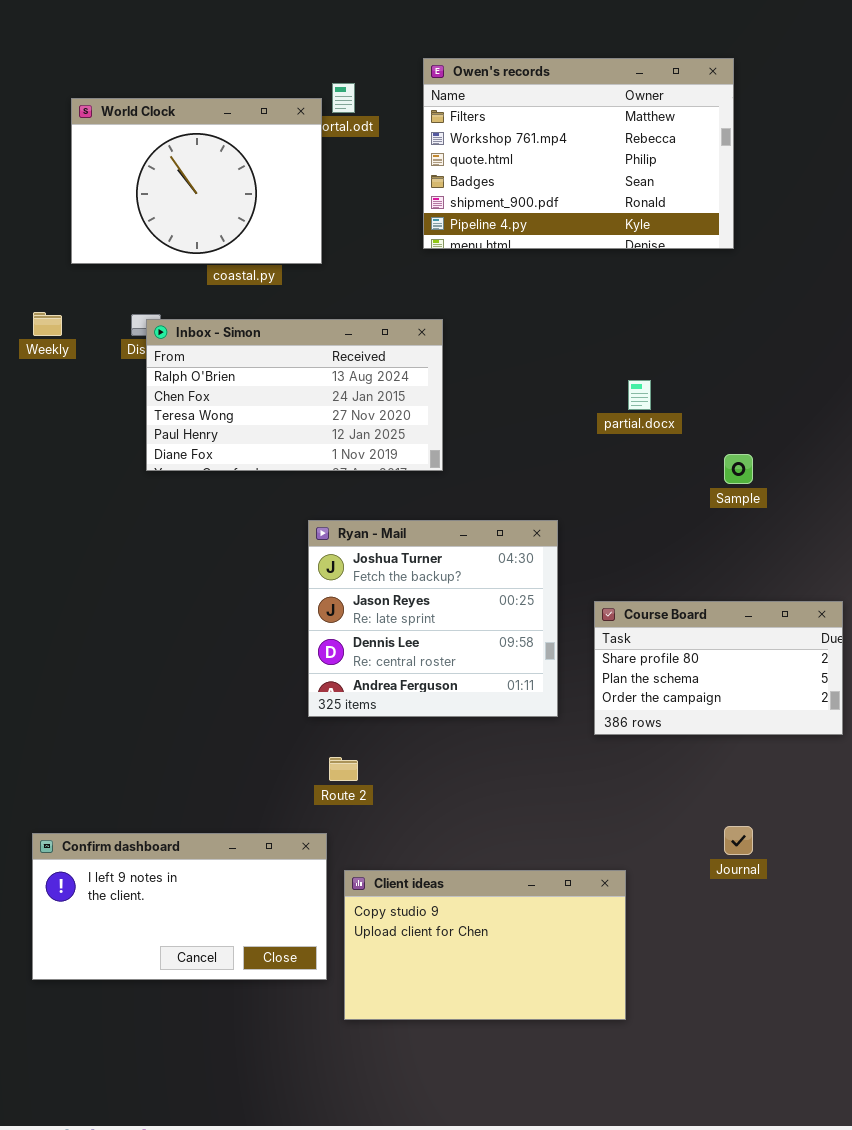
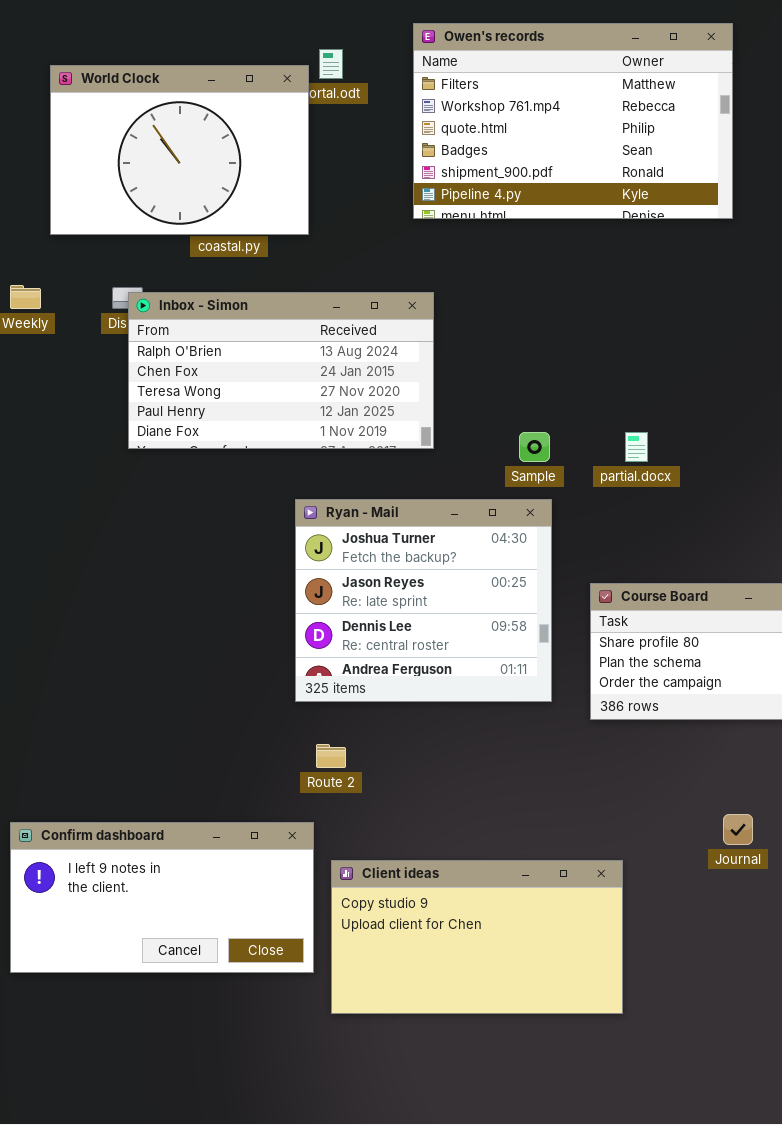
partial.docx: [628,380,651,410] -> [625,432,648,462], moved
Sample: [724,454,753,484] -> [519,432,550,462], moved

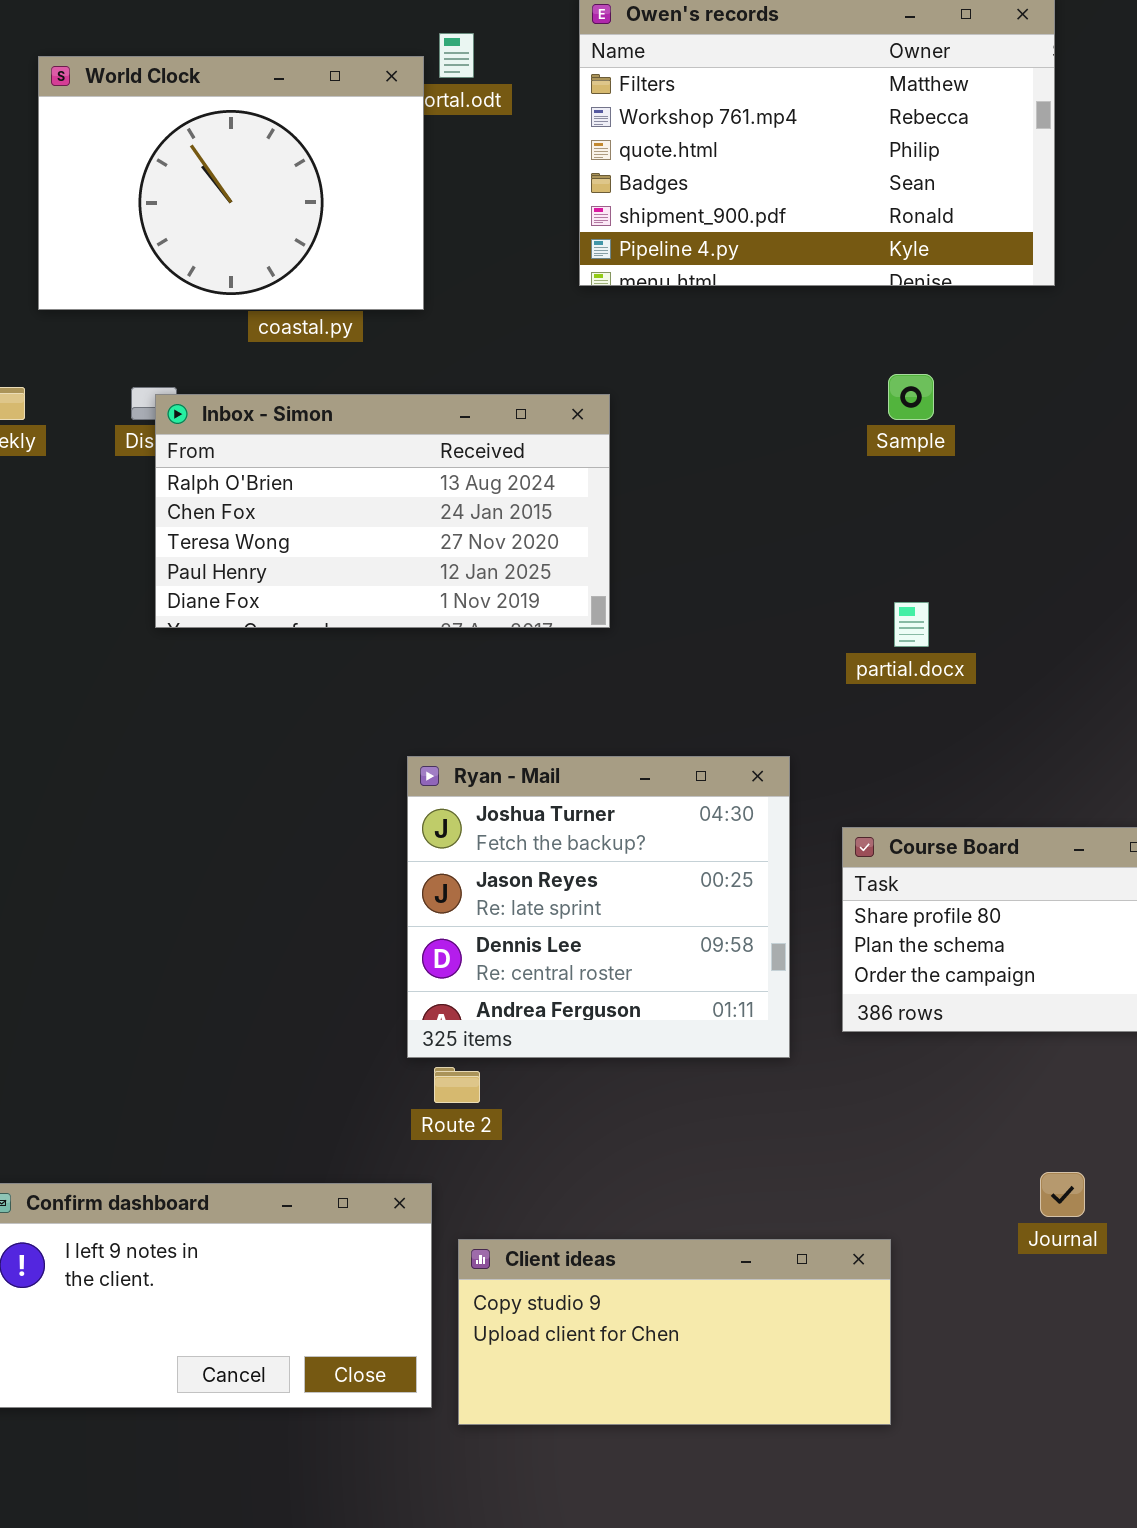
Sample: [519,432,550,462] -> [888,374,934,420], moved
Ryan - Mail: [295,499,552,702] -> [407,756,790,1058], moved
Client ideas: [331,860,623,1014] -> [458,1239,891,1425], resized

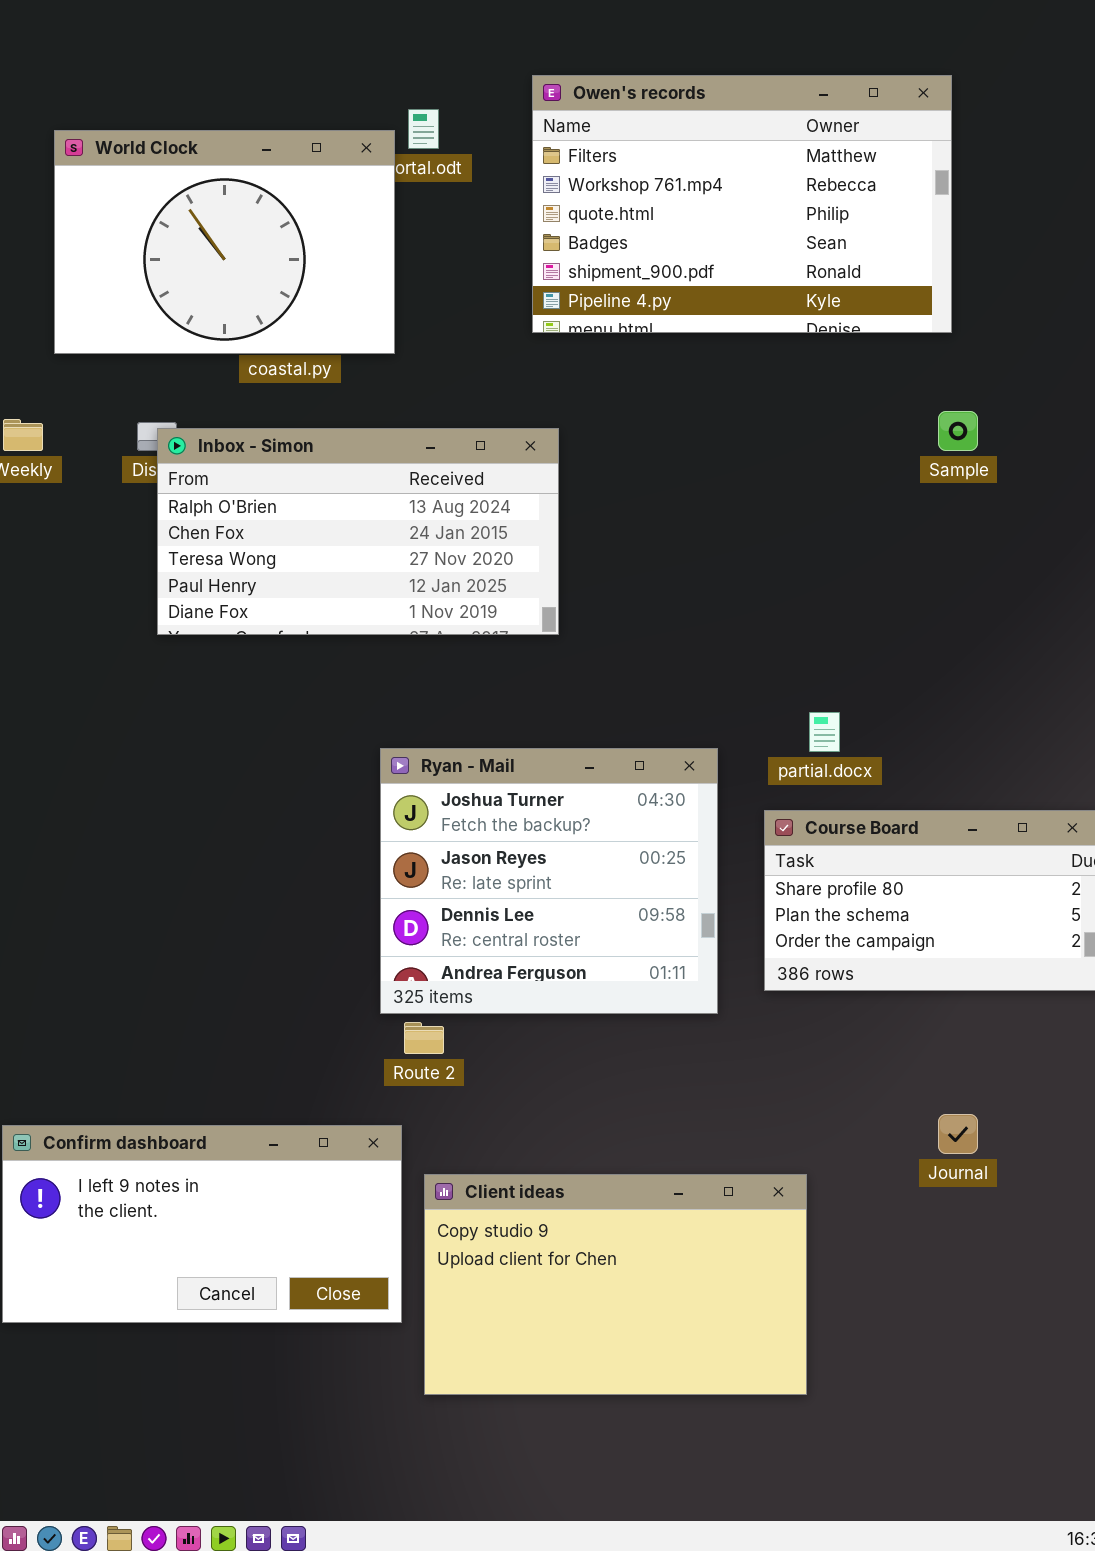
Sample: [888,374,934,420] -> [938,411,978,451], moved
partial.docx: [894,602,929,647] -> [809,712,840,752], moved
Client ideas: [458,1239,891,1425] -> [424,1174,807,1395], resized

